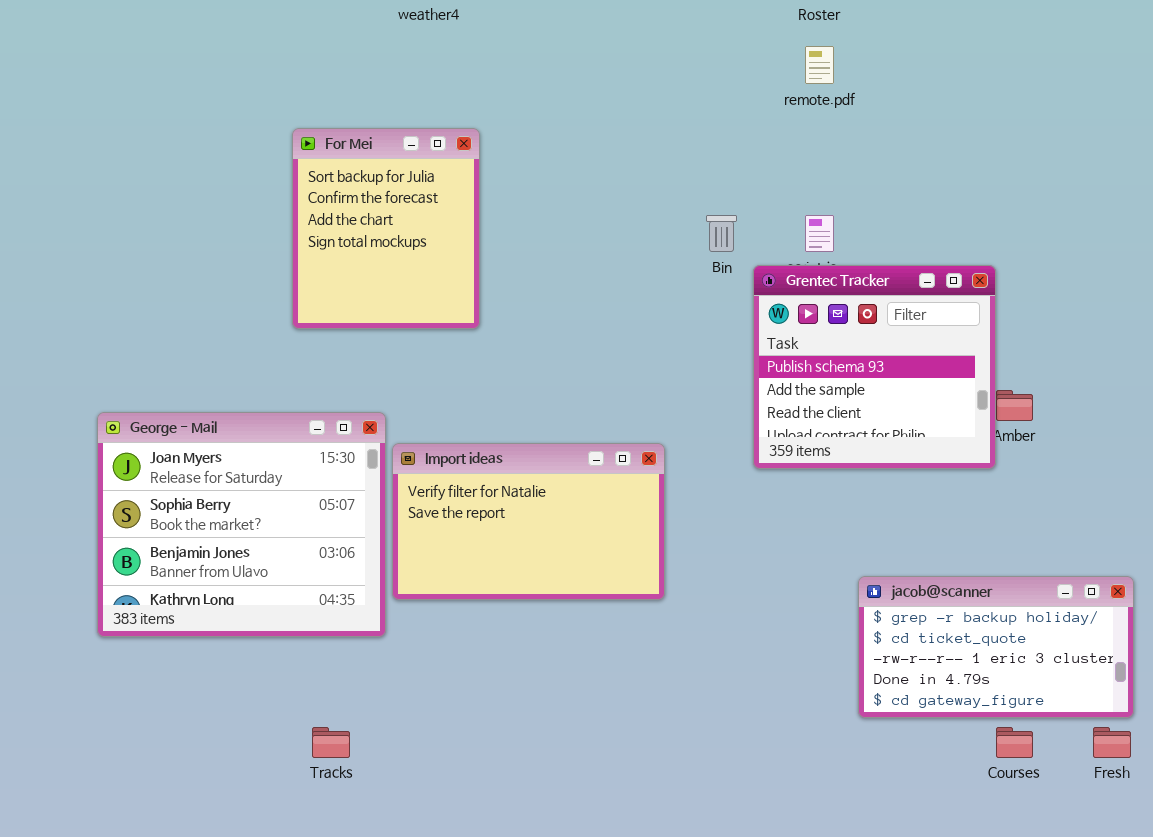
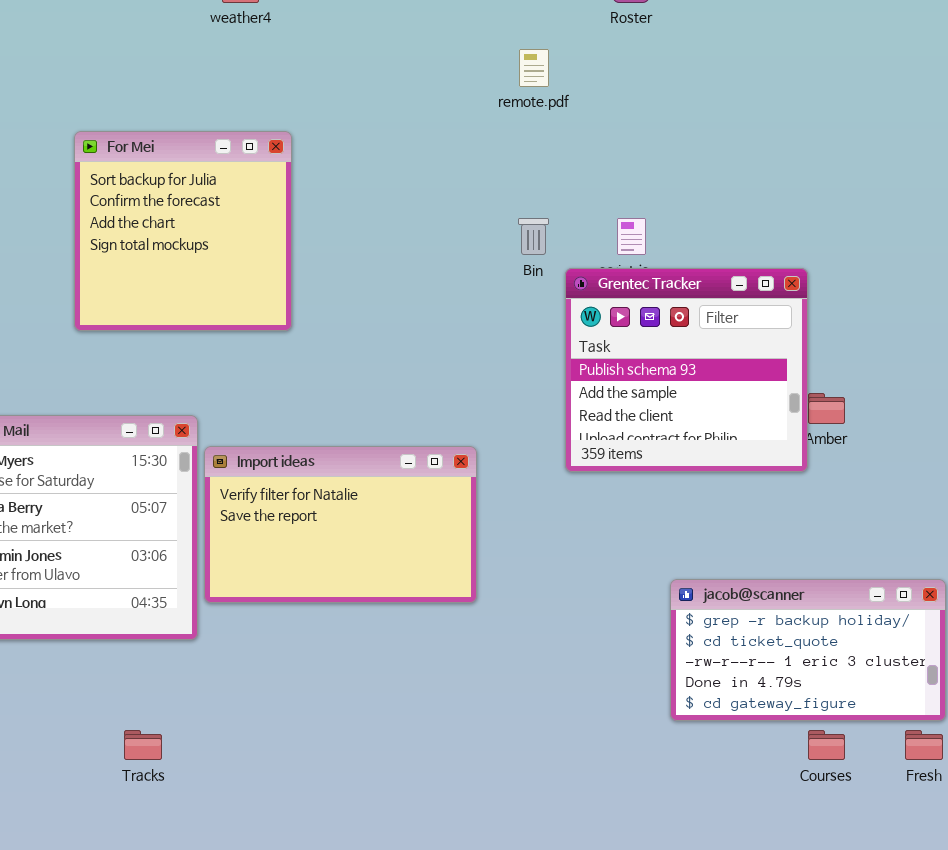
remote.pdf: [805,46,834,84] -> [519,49,549,87], moved
For Mei: [292,128,480,329] -> [74,131,292,331], resized

